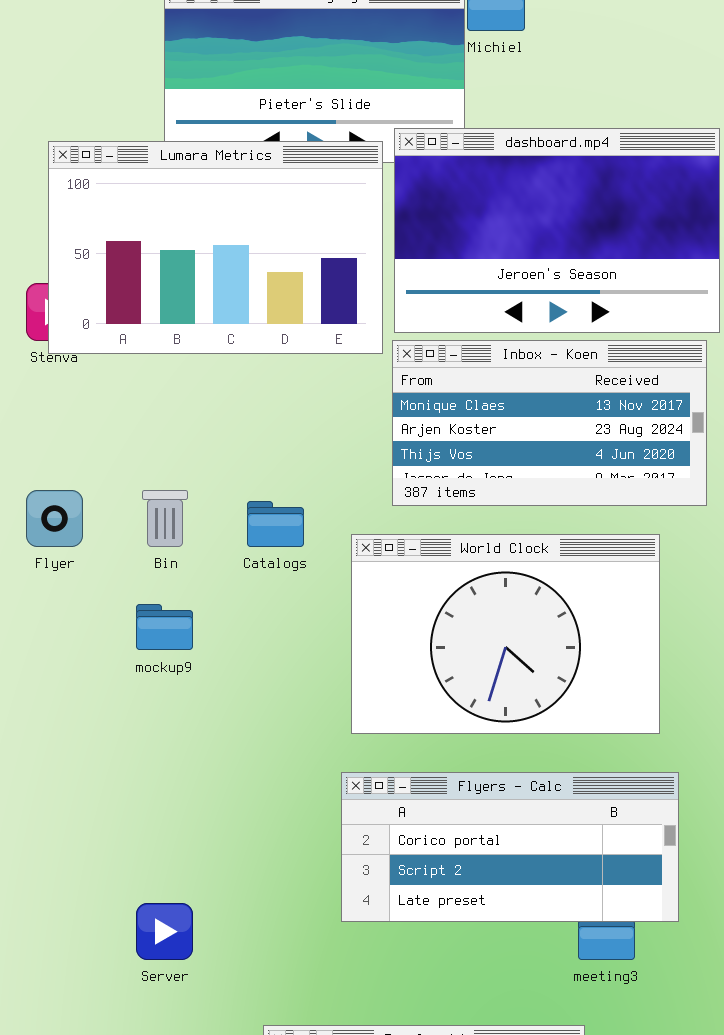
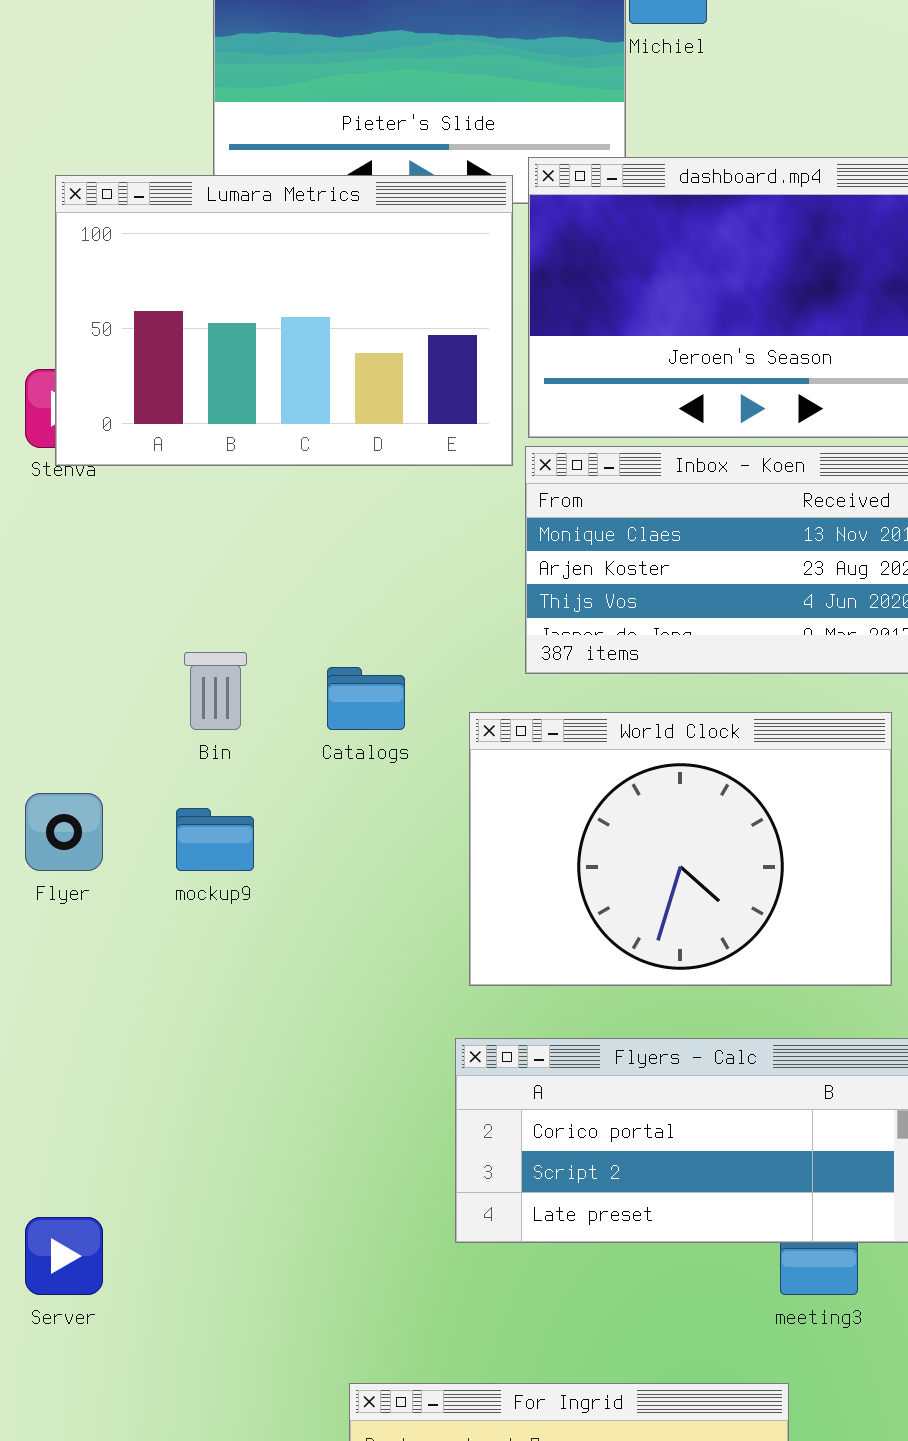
Flyer: [26,490,83,547] -> [25,793,103,871], moved
Server: [136,903,193,960] -> [25,1217,103,1295], moved

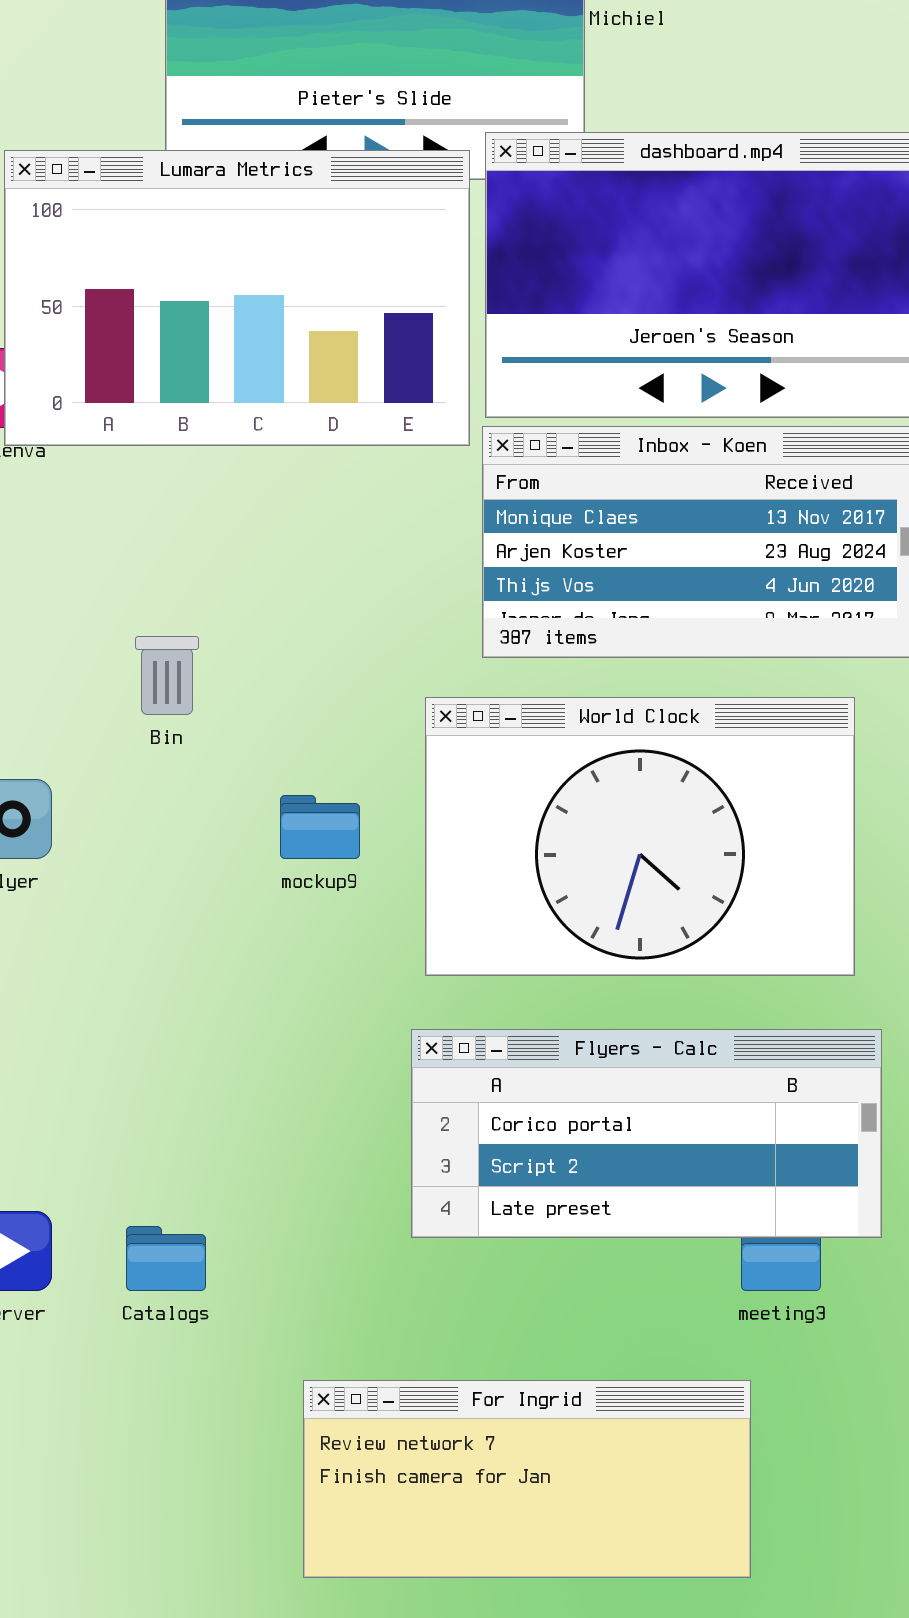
Catalogs: [327,667,405,730] -> [126,1226,206,1291], moved
mockup9: [176,808,254,871] -> [280,795,360,859], moved

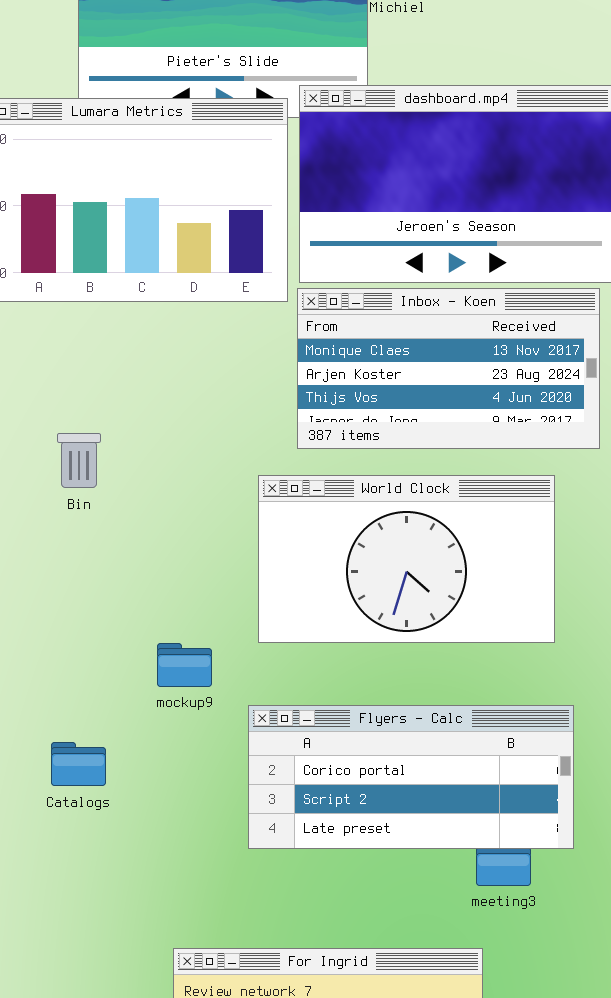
World Clock: [425,697,855,976] -> [258,475,555,643], resized
mockup9: [280,795,360,859] -> [157,643,212,687], moved
Catalogs: [126,1226,206,1291] -> [51,742,106,786], moved

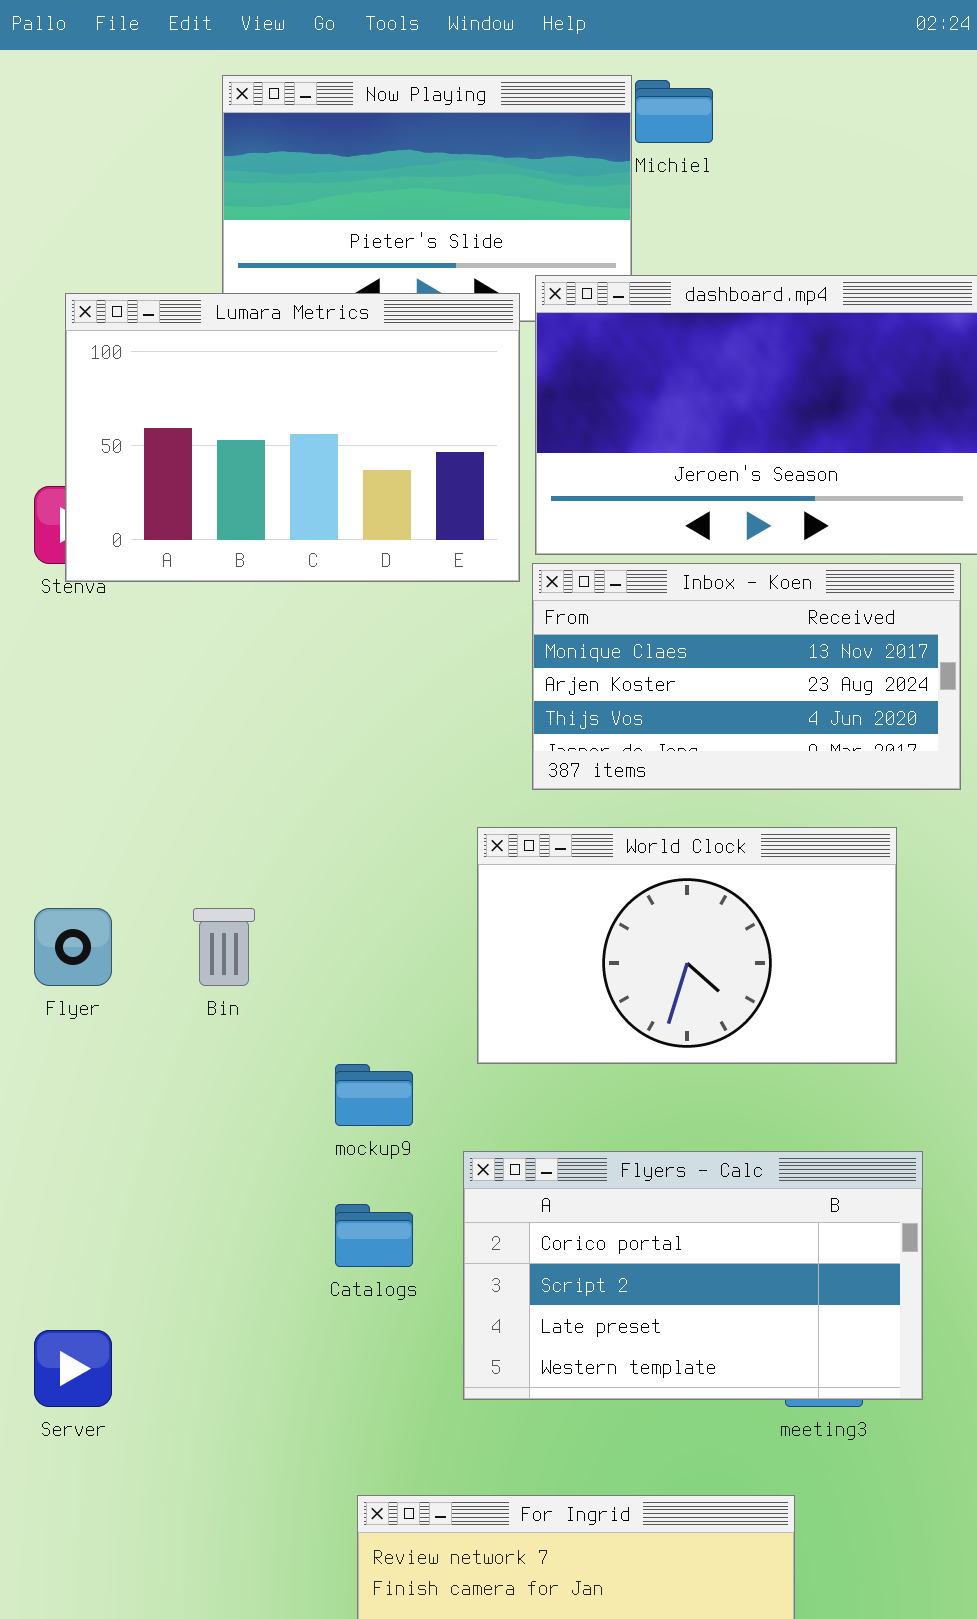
Bin: [57,433,101,488] -> [193,908,255,986], moved
Flyers - Calc: [248,705,574,849] -> [463,1151,923,1400], resized
Catalogs: [51,742,106,786] -> [335,1204,413,1267], moved

